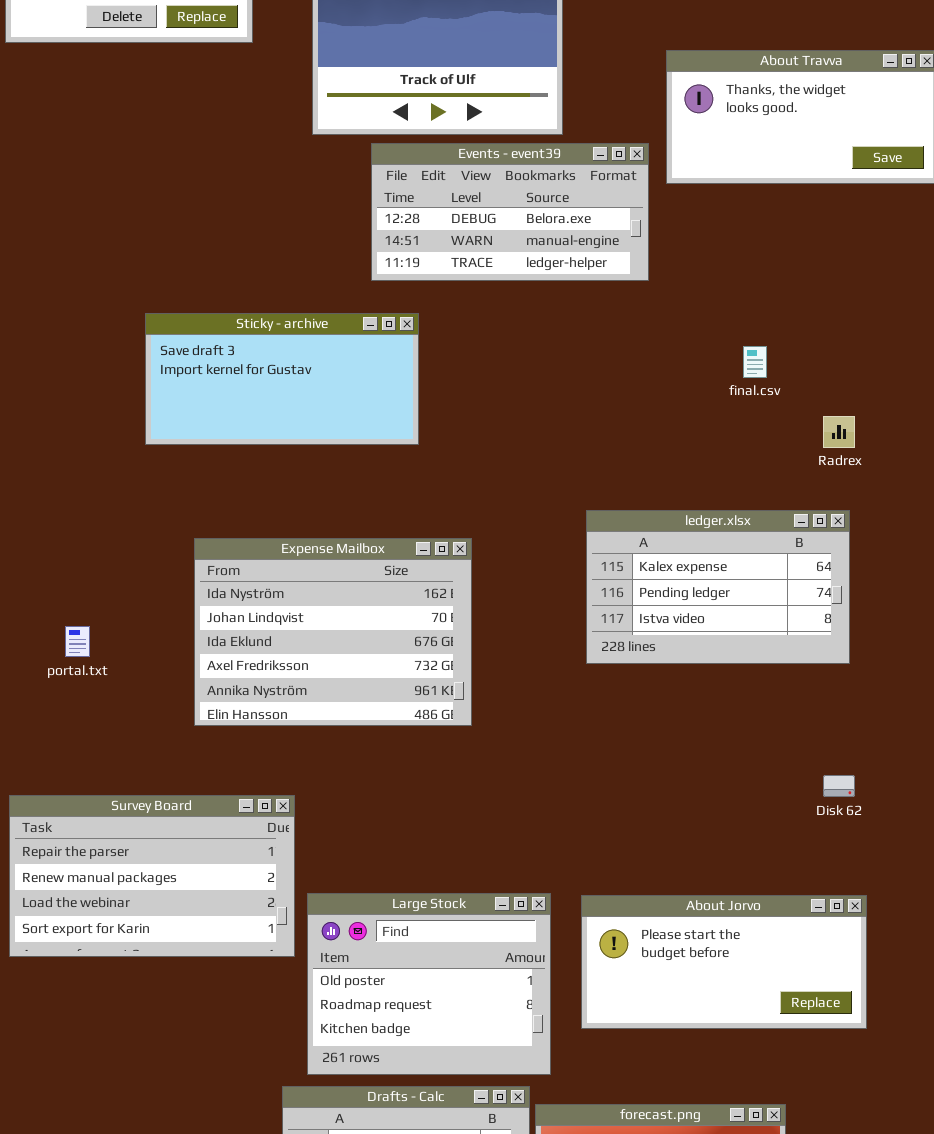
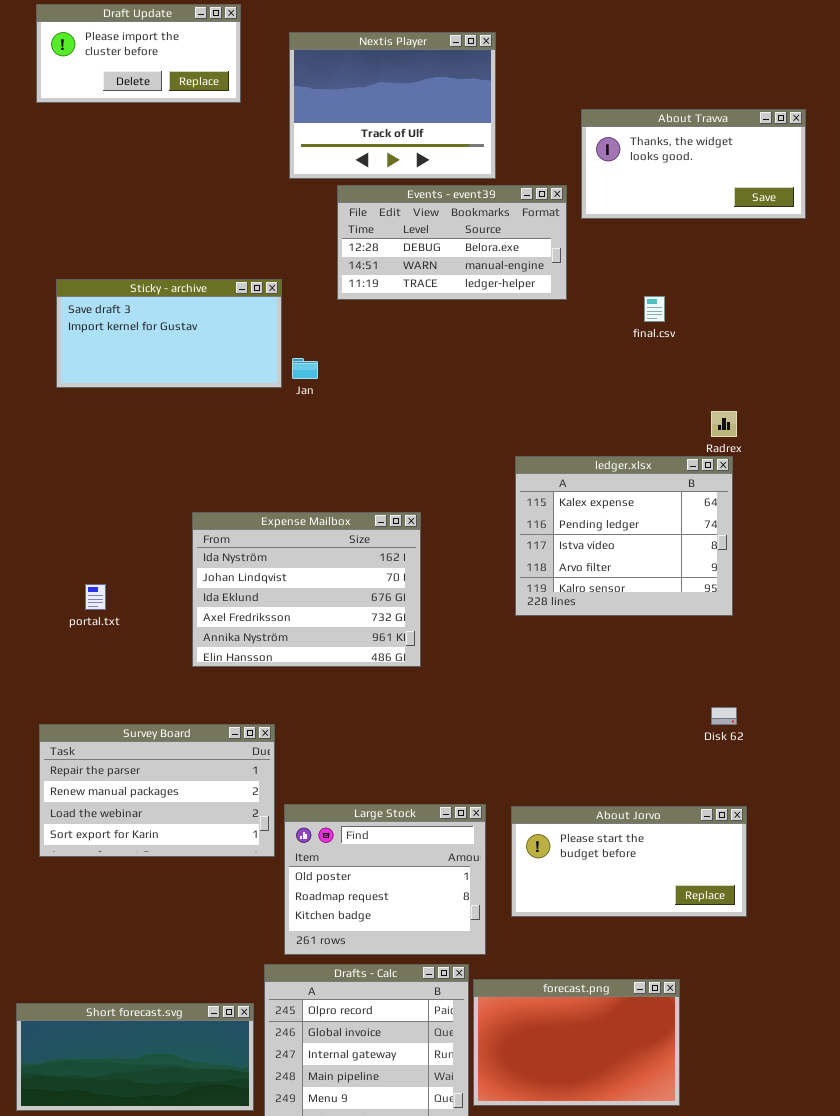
Sticky - archive: [145,313,419,445] -> [56,279,282,388], moved
final.csv: [743,346,767,378] -> [644,296,665,322], moved
ledger.xlsx: [586,510,850,664] -> [515,456,733,616], resized

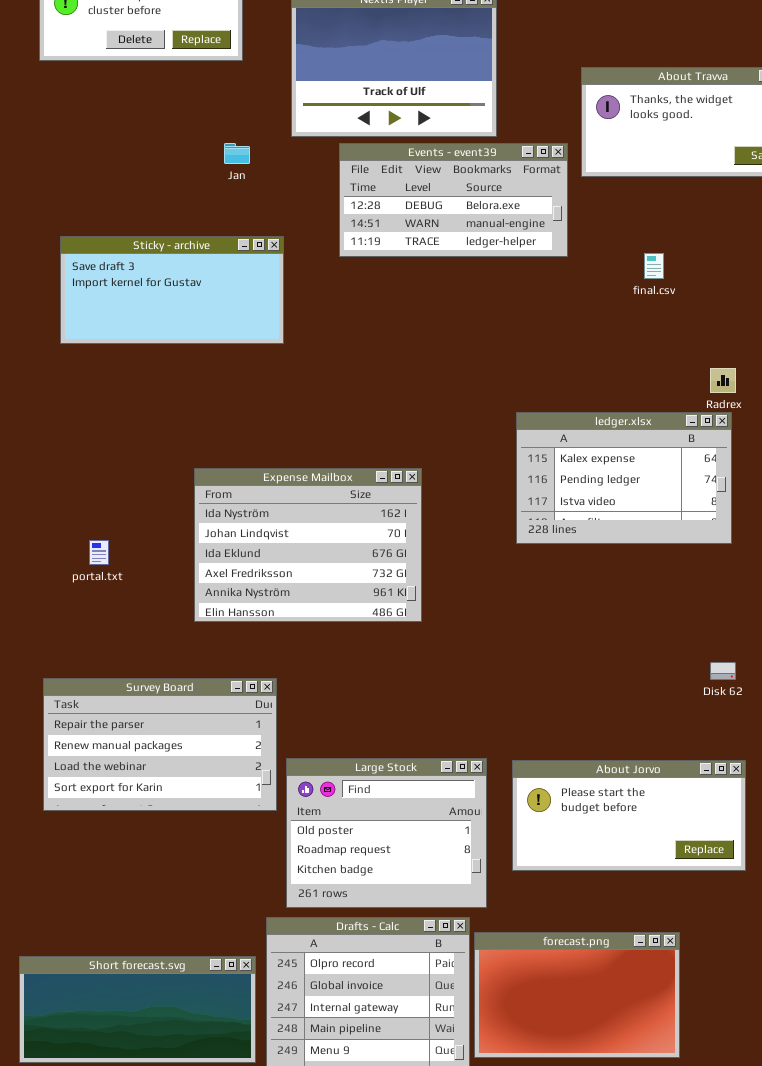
Jan: [292,358,318,379] -> [224,143,250,164], moved
ledger.xlsx: [515,456,733,616] -> [516,412,732,544], resized

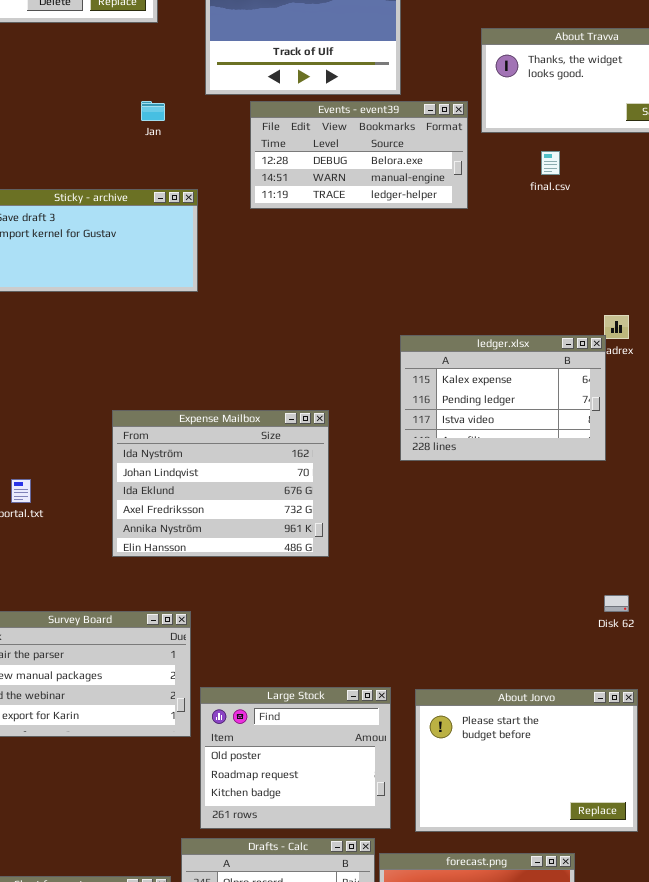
final.csv: [644,253,664,279] -> [541,151,560,175], moved
ledger.xlsx: [516,412,732,544] -> [400,335,606,461], moved
About Jorvo: [512,760,746,871] -> [415,689,638,832], resized

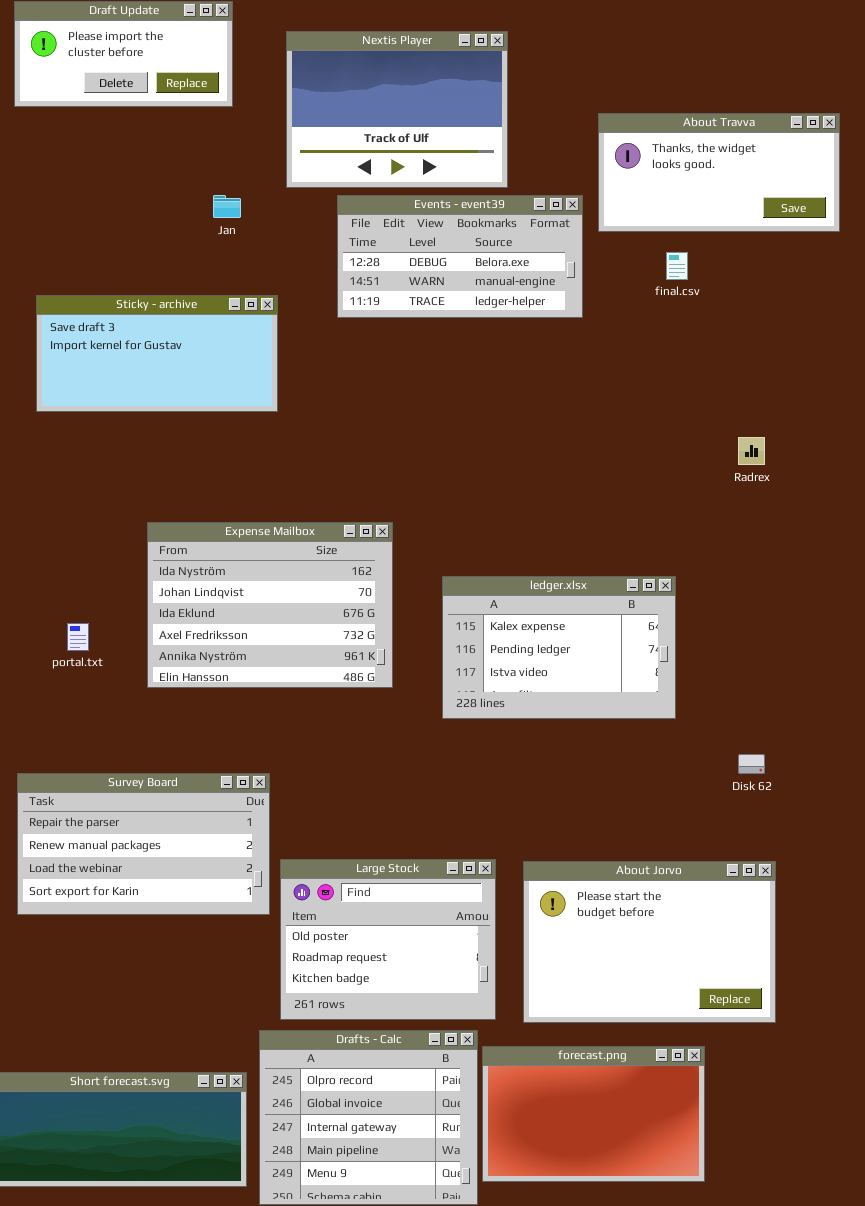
ledger.xlsx: [400,335,606,461] -> [442,576,676,719], moved
Expense Mailbox: [112,410,329,557] -> [147,522,393,688], moved

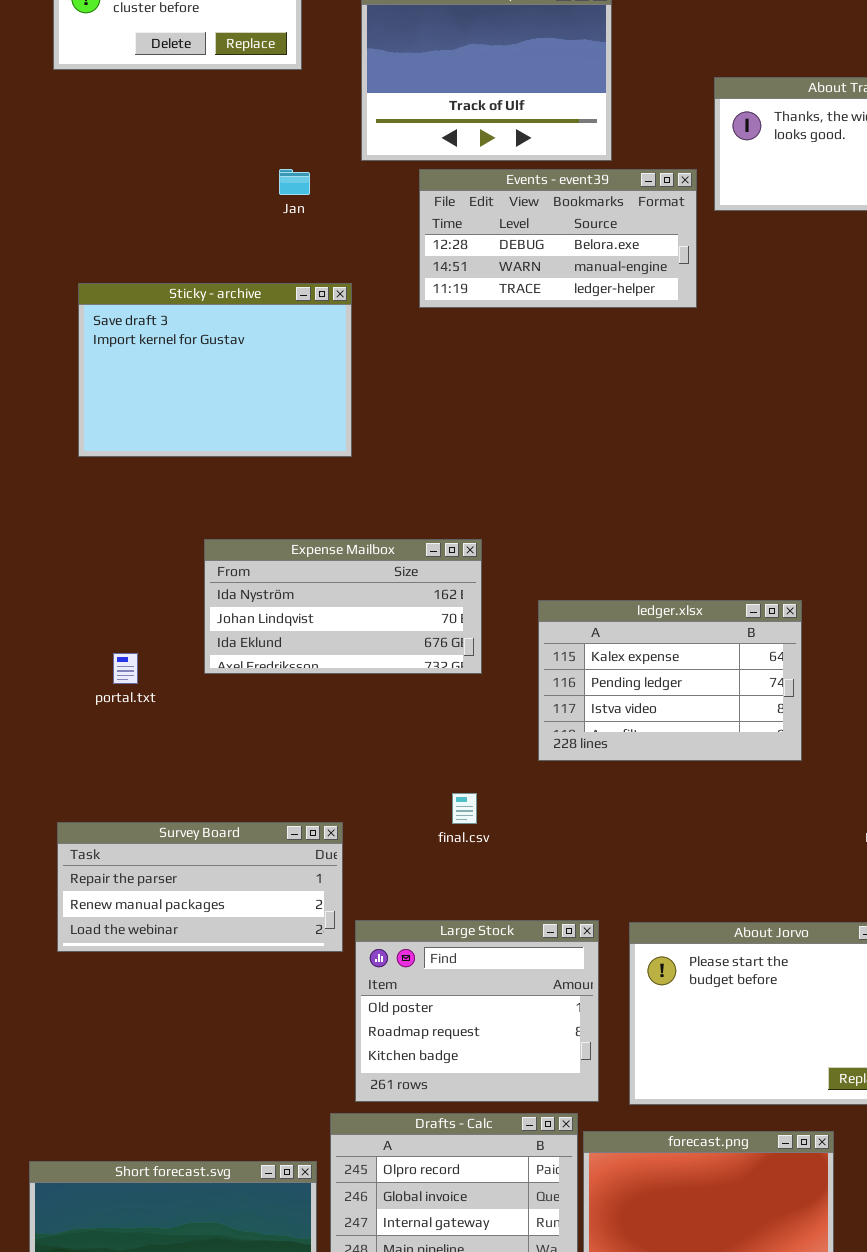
final.csv: [666,252,688,280] -> [452,793,477,824], moved
Sticky - archive: [36,295,278,412] -> [78,283,352,457], resized
Expense Mailbox: [147,522,393,688] -> [204,539,482,674], resized
Survey Board: [17,773,270,915] -> [57,822,343,952], resized

